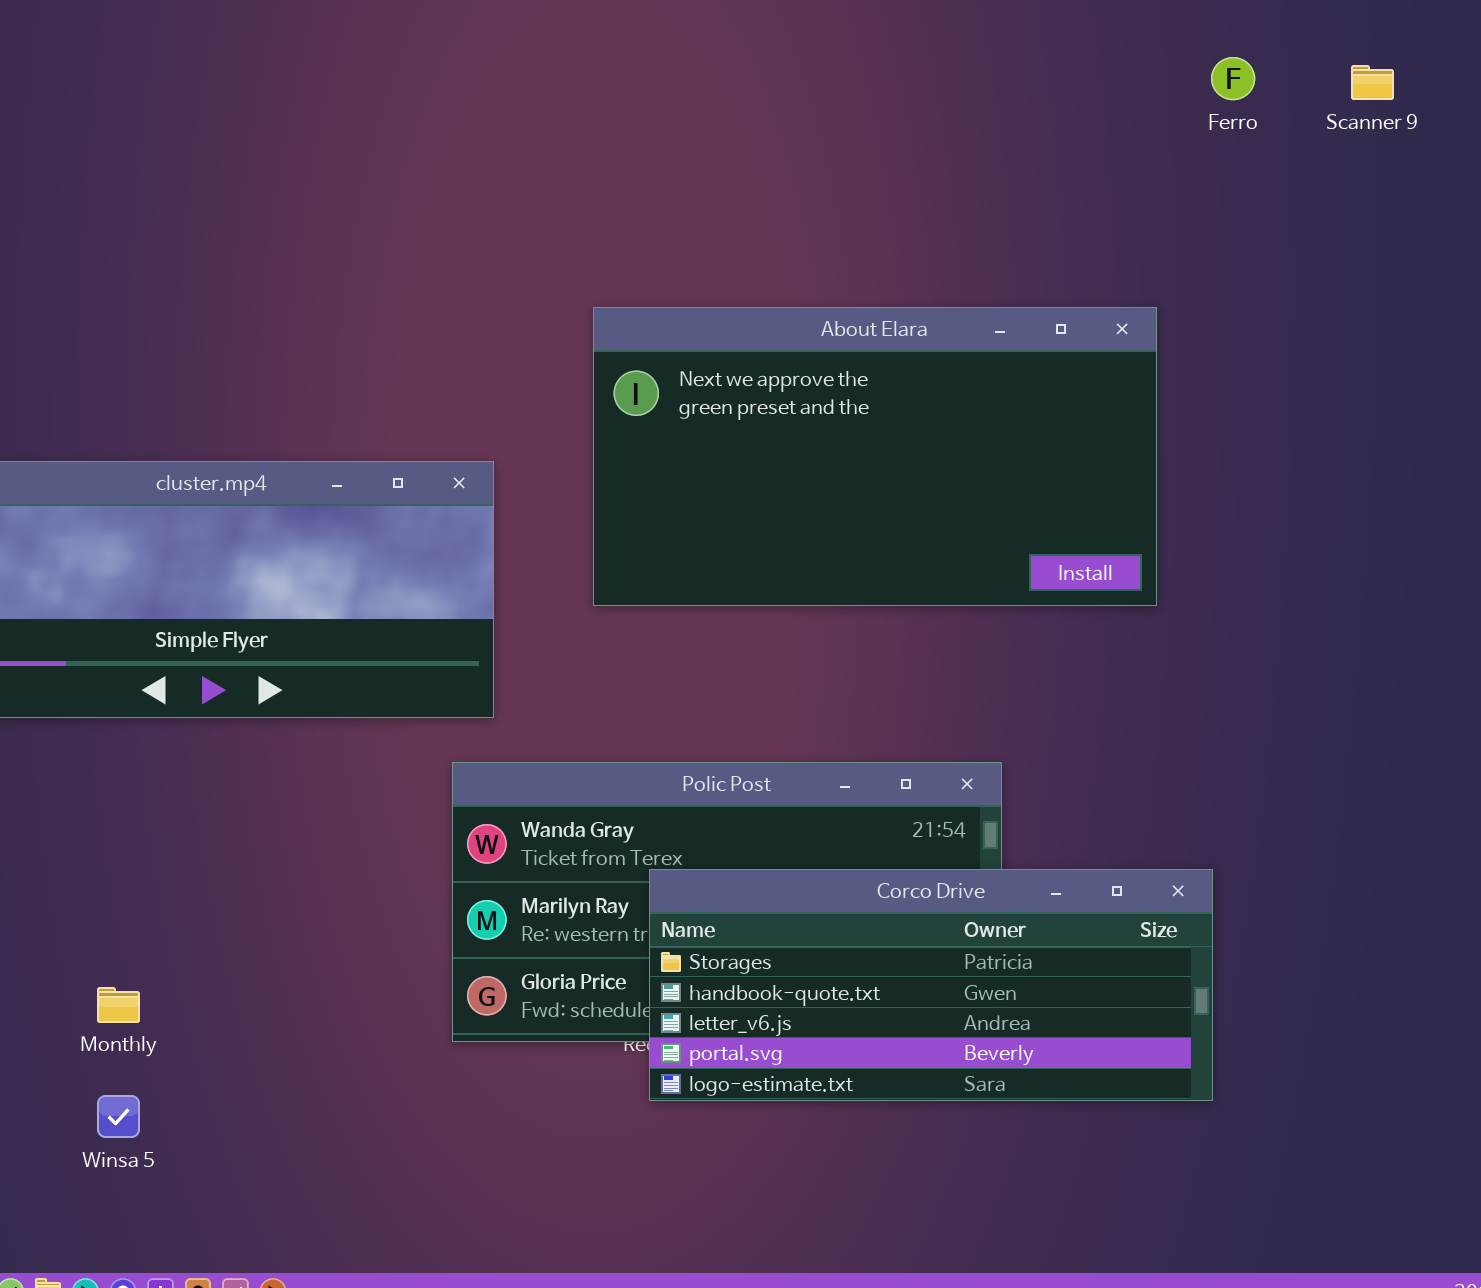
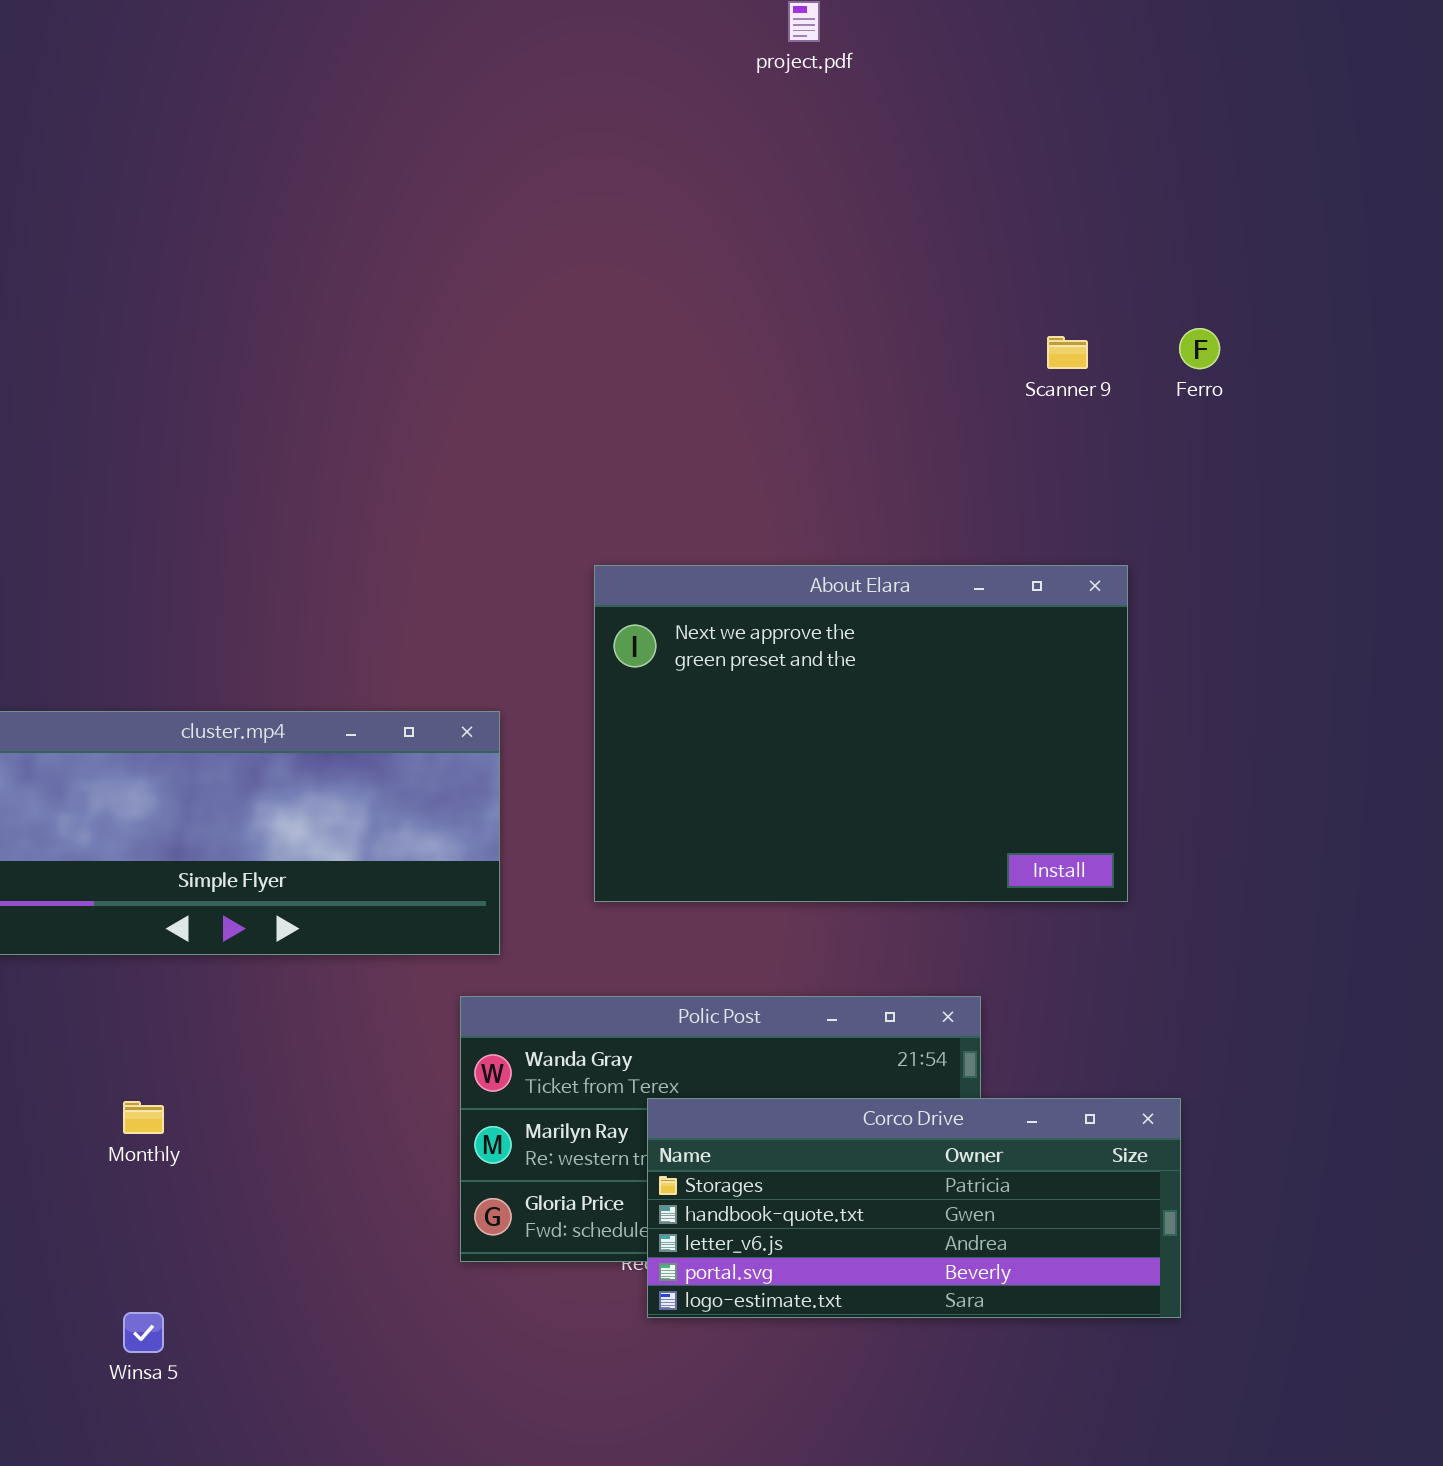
Scanner 9: [1351,65,1394,100] -> [1047,336,1088,369], moved
About Elara: [593,307,1157,606] -> [594,565,1128,902], resized
Monthly: [97,987,140,1023] -> [123,1101,164,1134], moved

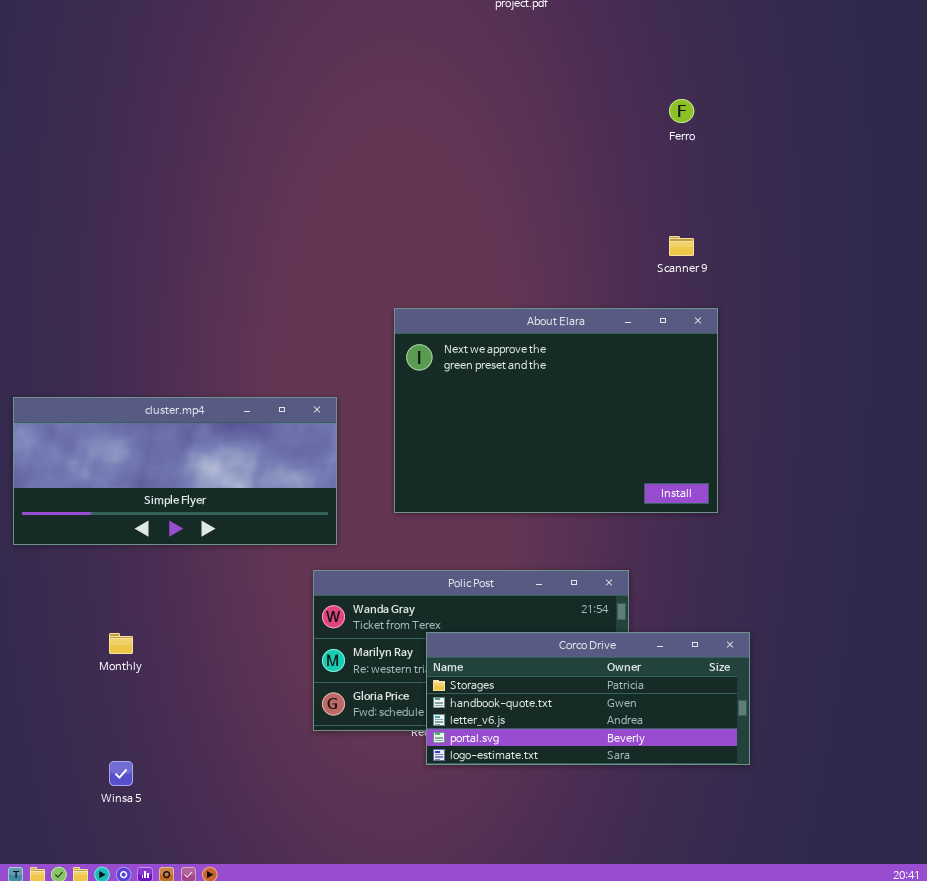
Ferro: [1179,328,1220,369] -> [669,99,694,123], moved
Scanner 9: [1047,336,1088,369] -> [669,236,694,256], moved

